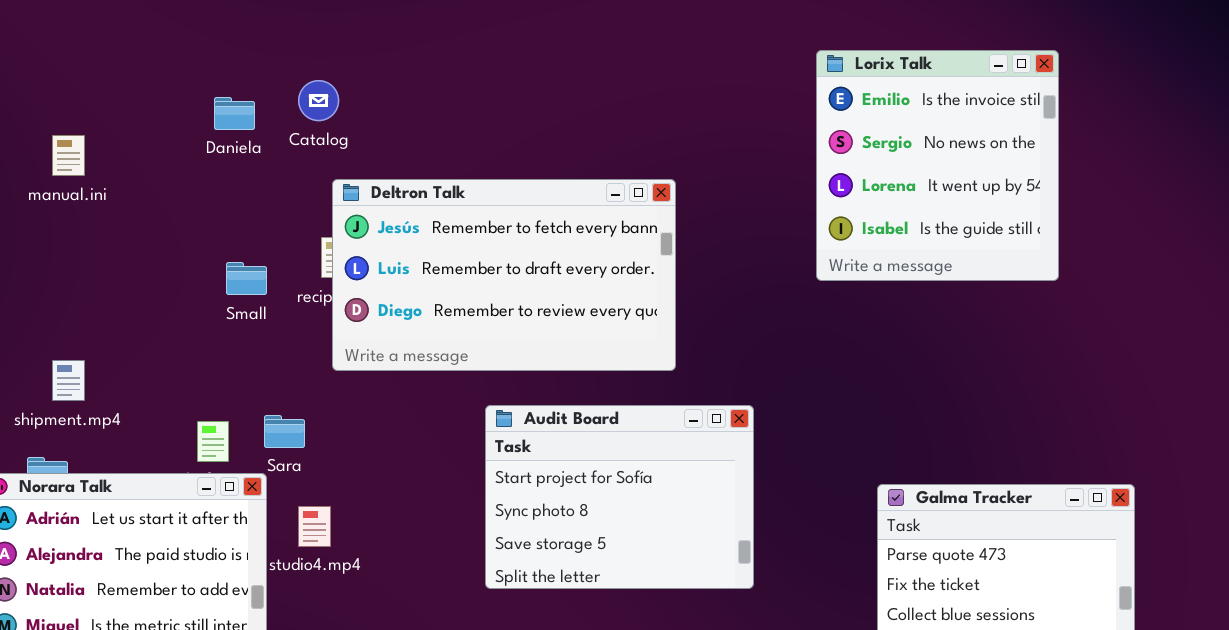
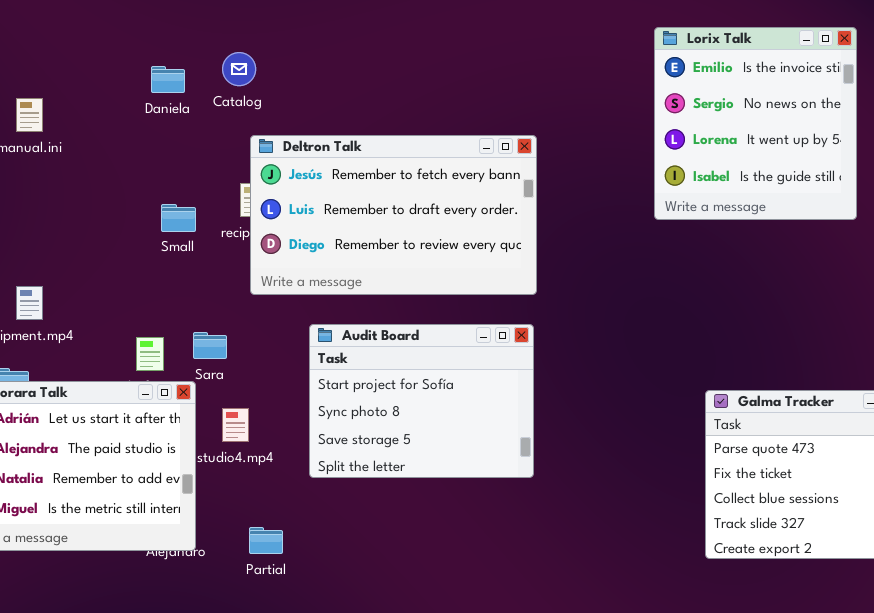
Audit Board: [485,405,754,589] -> [309,324,534,478], moved

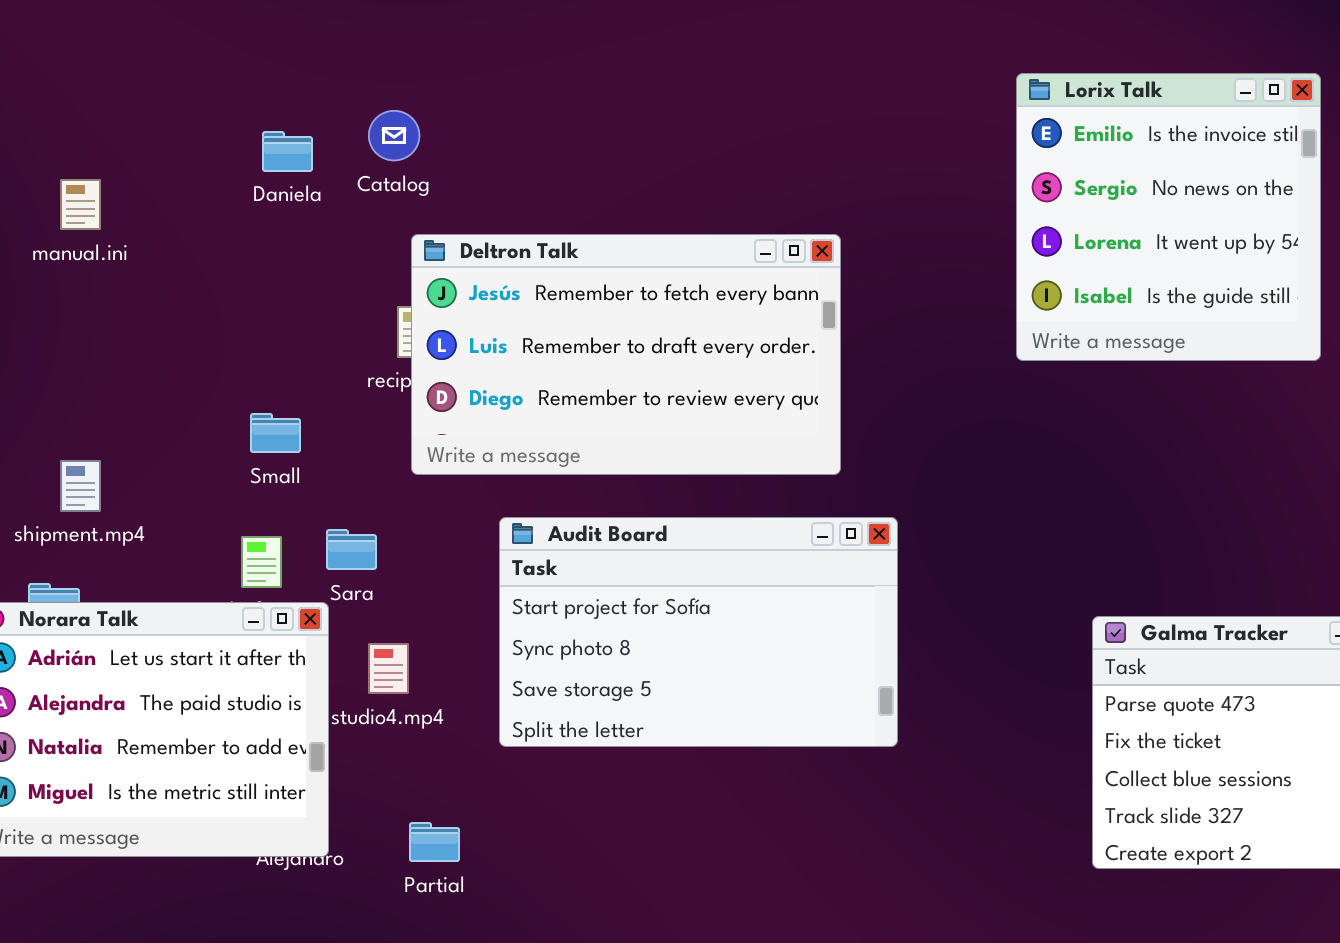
Small: [161,204,196,232] -> [250,413,301,453], moved
Audit Board: [309,324,534,478] -> [499,517,898,747], resized

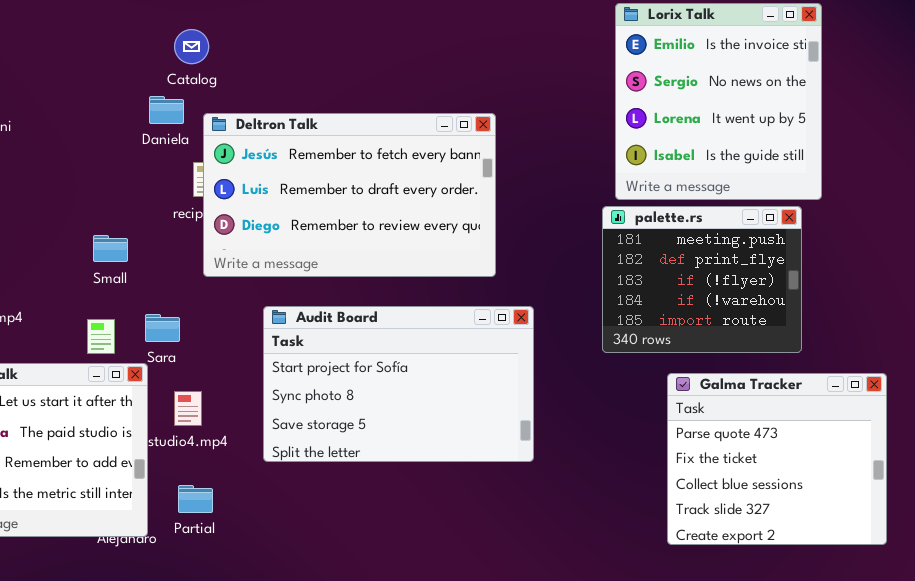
Daniela: [262,131,313,172] -> [149,96,184,124], moved
palette.rs: none -> [602,206,802,353], opened
Partial: [409,822,460,862] -> [178,485,213,513], moved

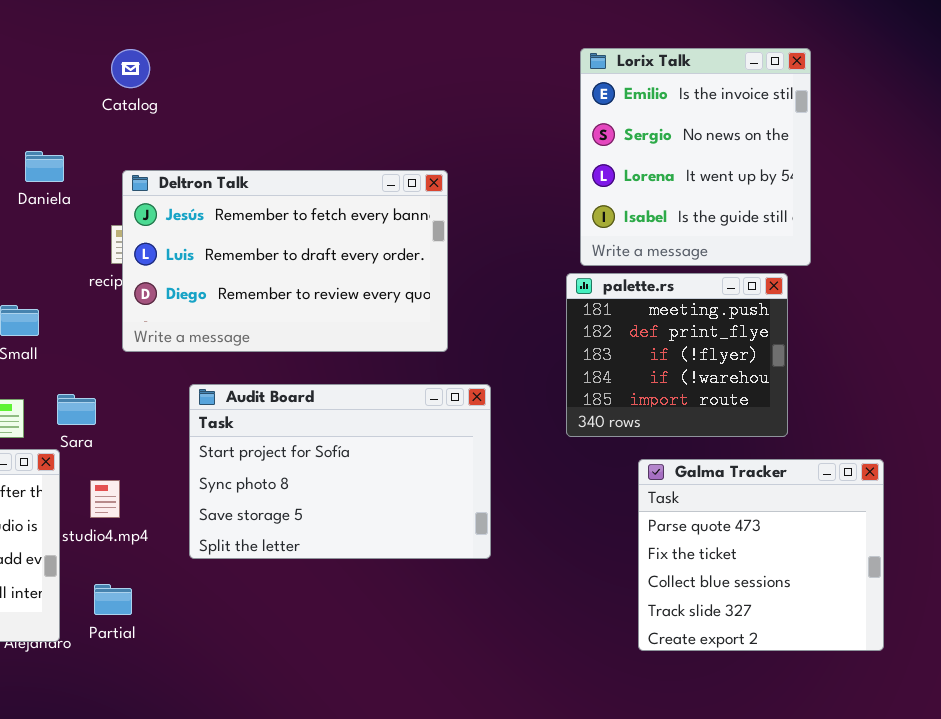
Catalog: [174,29,209,64] -> [111,49,150,88], moved
Daniela: [149,96,184,124] -> [25,151,64,182], moved

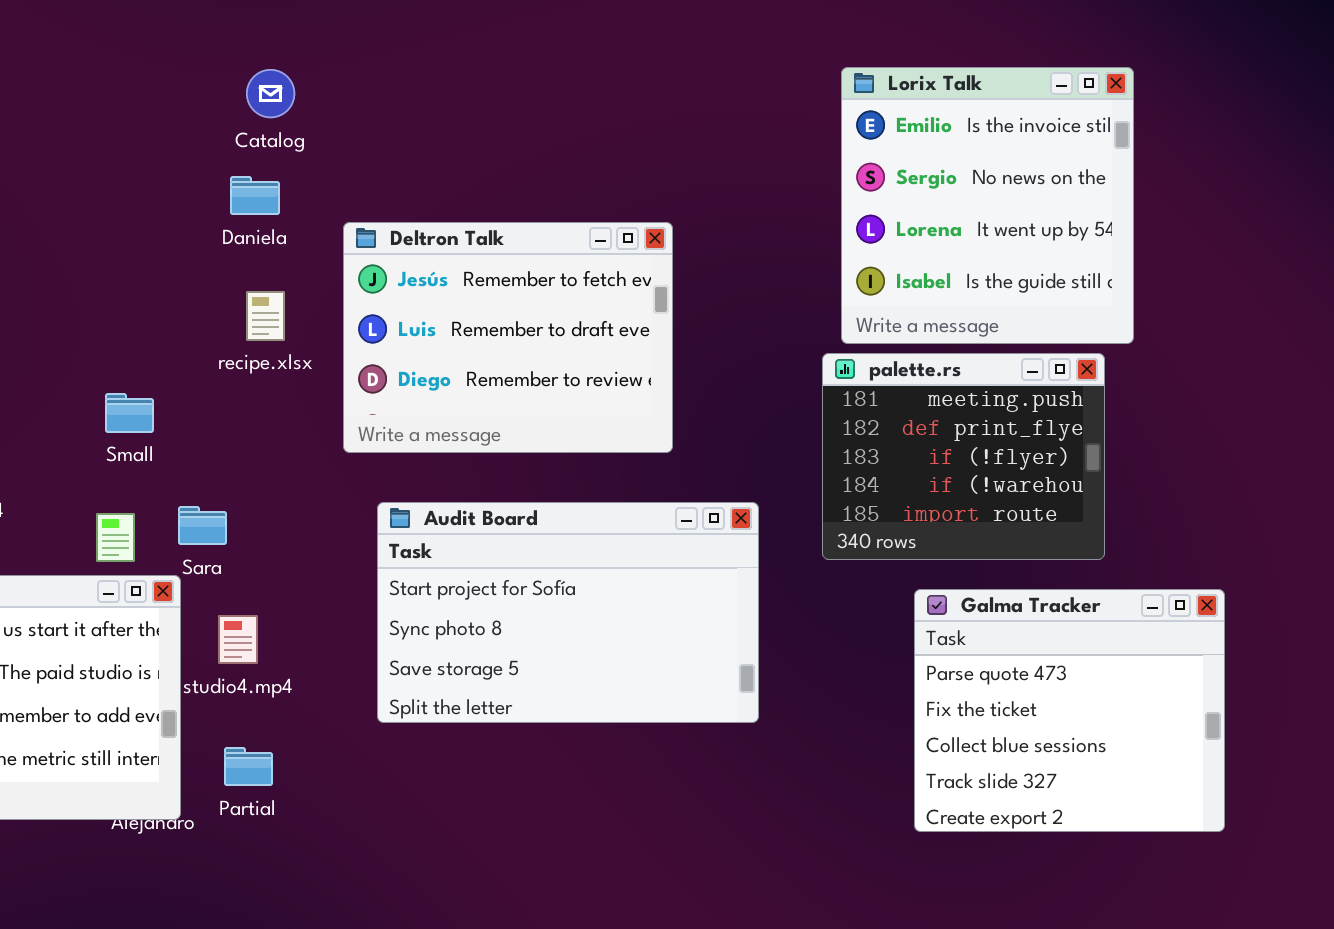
Daniela: [25,151,64,182] -> [230,176,280,215], moved
Deltron Talk: [122,170,448,352] -> [343,222,673,453], resized
Audit Board: [189,384,491,559] -> [377,502,759,723], moved

